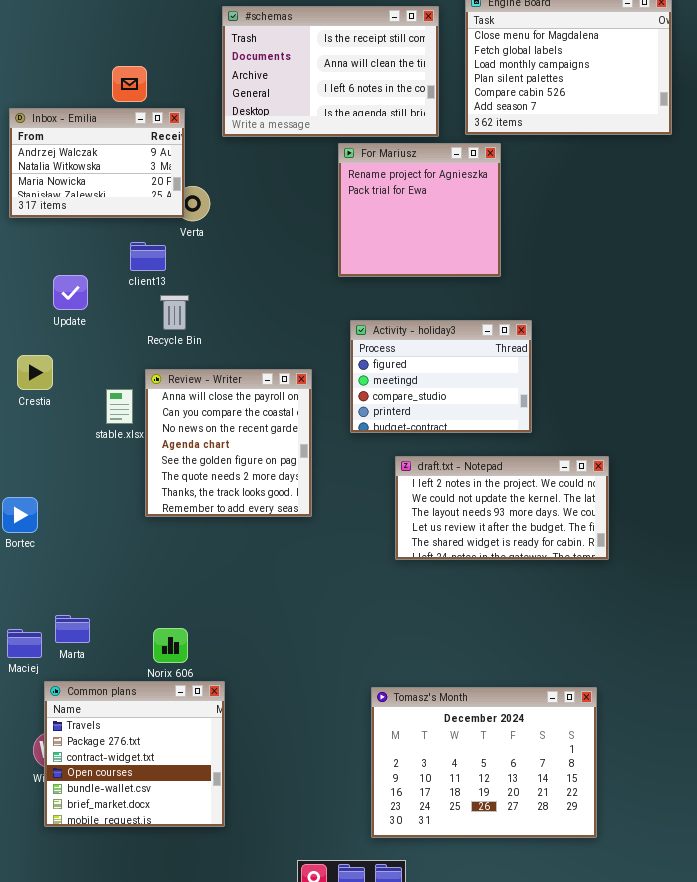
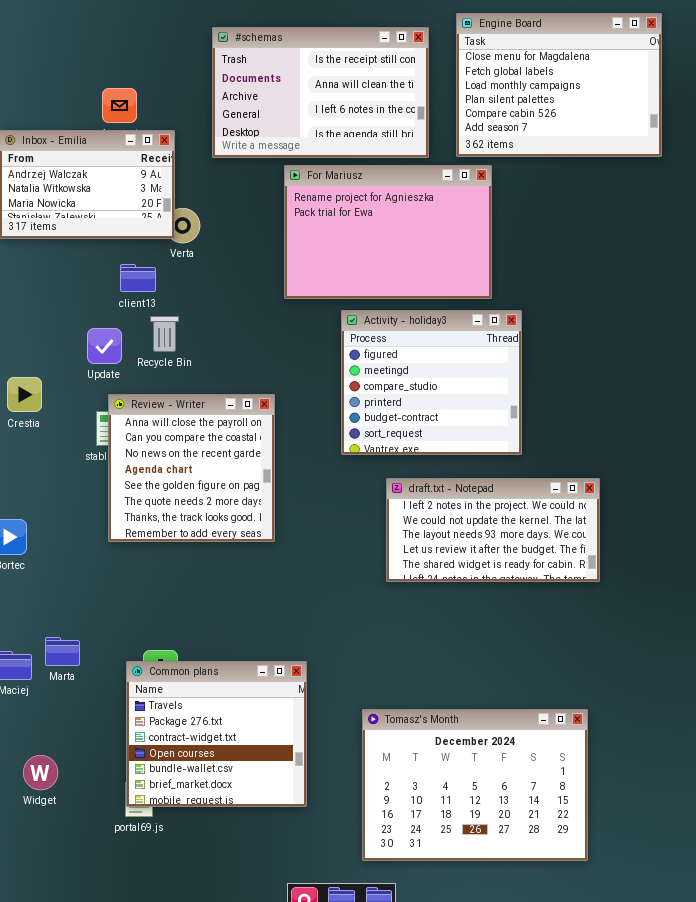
For Mariusz: [338,143,501,277] -> [284,165,492,299], resized
Update: [53,275,88,310] -> [87,328,122,364], moved
Activity - holiday3: [350,320,532,433] -> [341,310,522,455], resized
Review - Writer: [145,369,312,517] -> [108,394,275,542], moved
Common plans: [44,681,225,827] -> [126,661,307,807], moved

